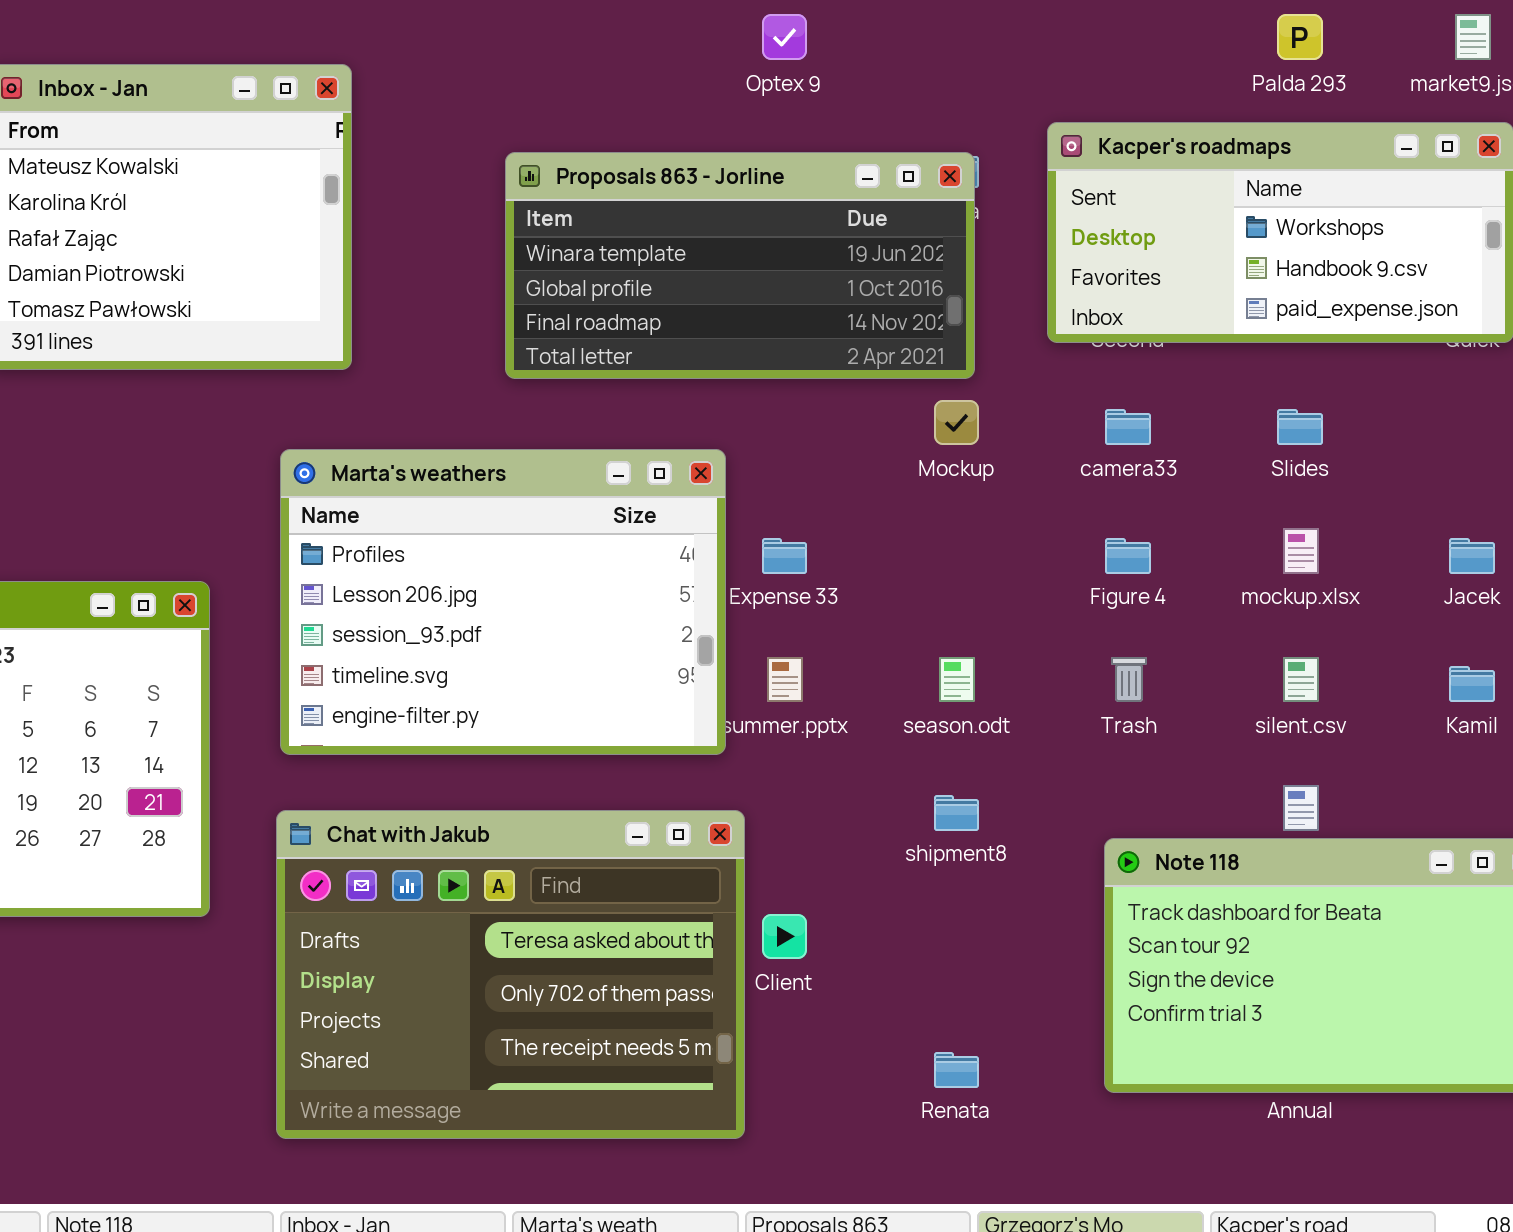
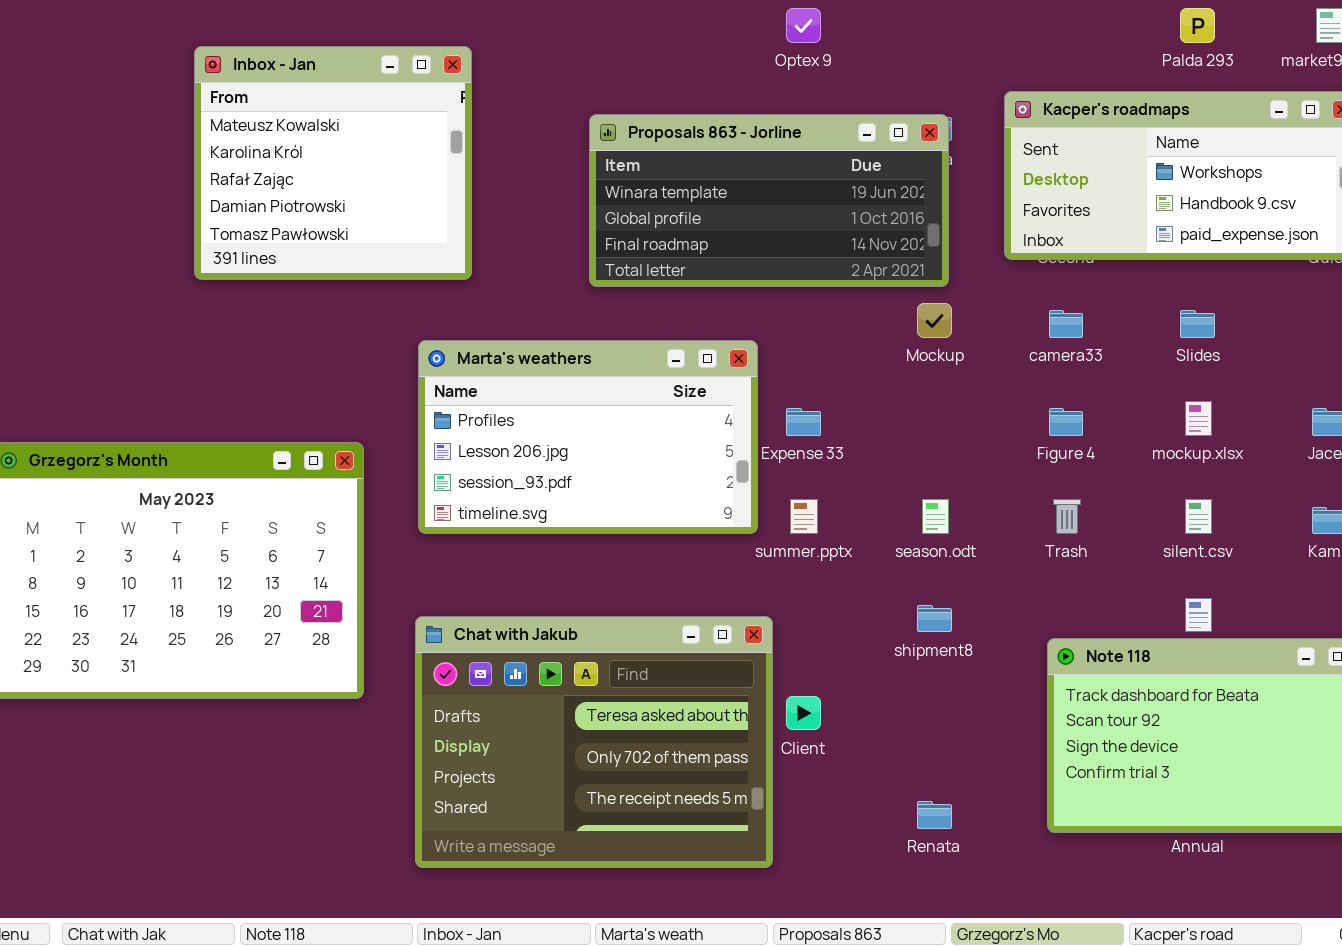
Marta's weathers: [280,449,726,755] -> [418,340,758,534], resized

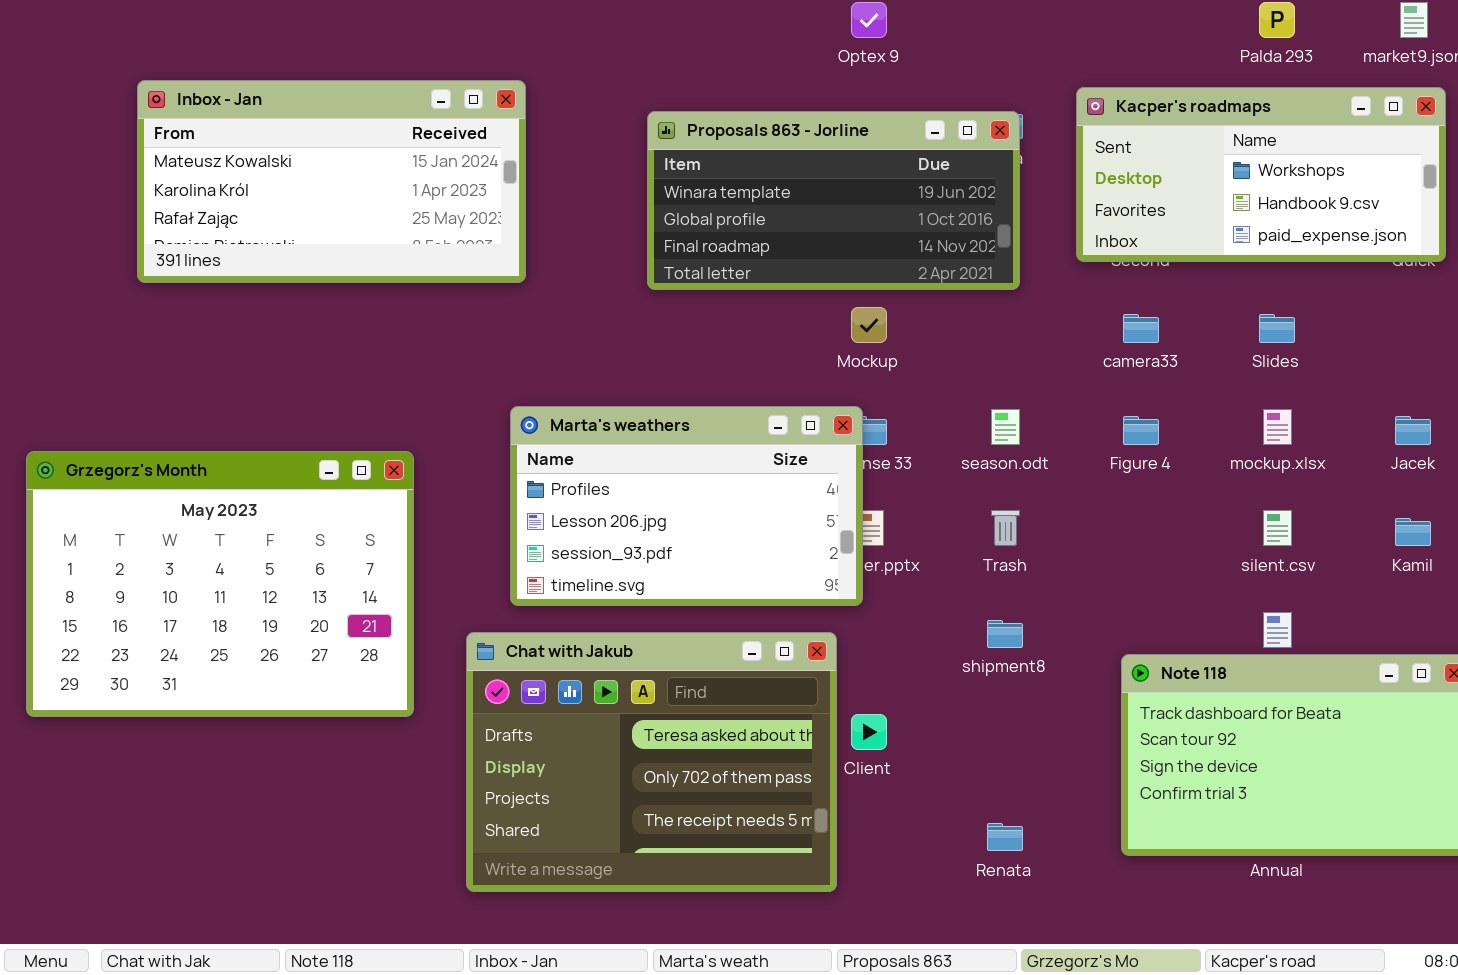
Inbox - Jan: [194,46,472,280] -> [137,80,526,283], resized
Mockup: [917,303,952,338] -> [851,307,887,343], moved
Marta's weathers: [418,340,758,534] -> [510,406,863,606], moved
season.odt: [922,499,949,534] -> [991,409,1020,445], moved
Trash: [1053,499,1081,534] -> [991,510,1020,546], moved

